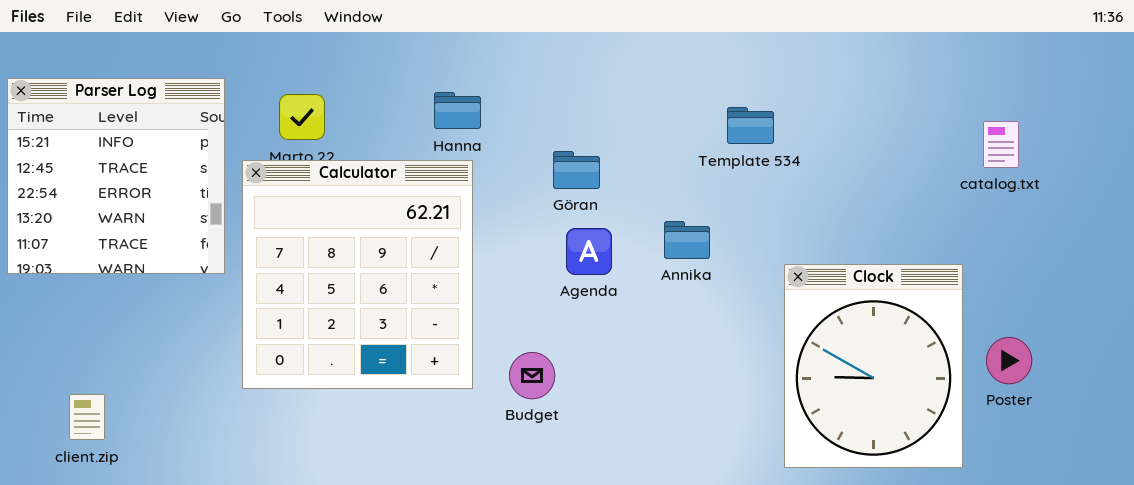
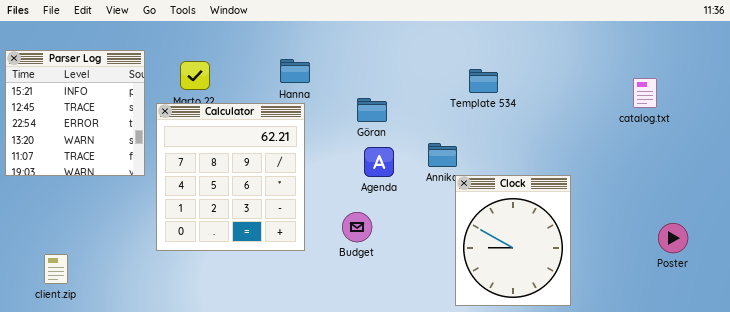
Clock: [784,264,963,468] -> [455,175,571,306], moved
Poster: [986,337,1032,384] -> [658,223,688,253], moved
Budget: [509,352,555,399] -> [342,212,372,242], moved

